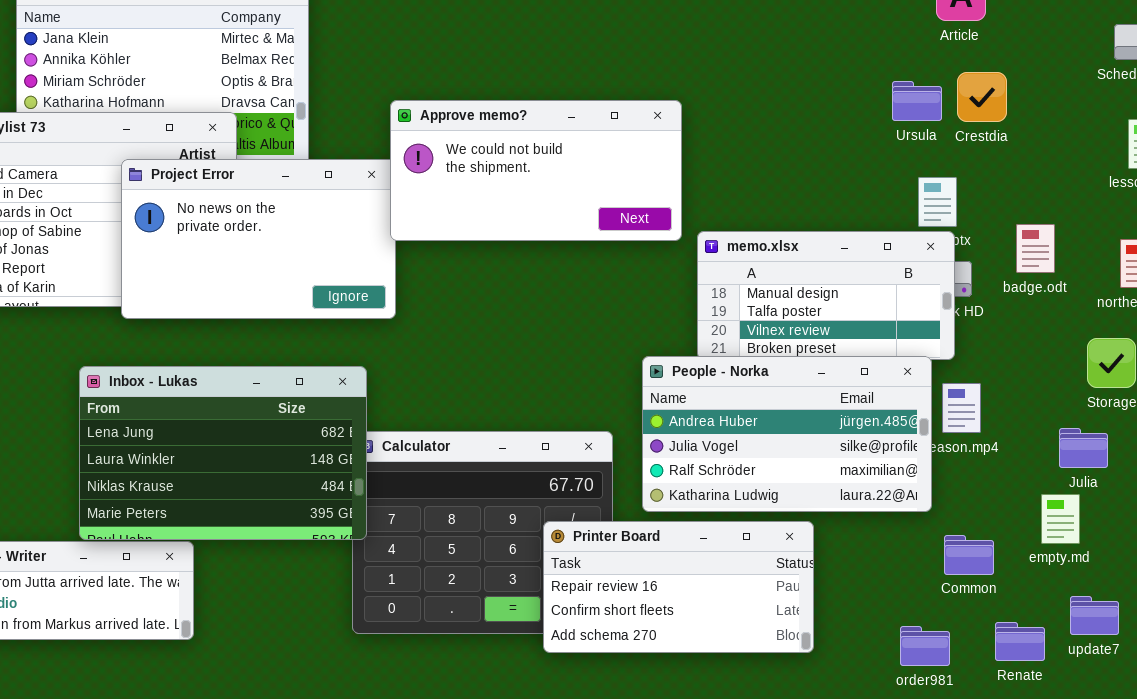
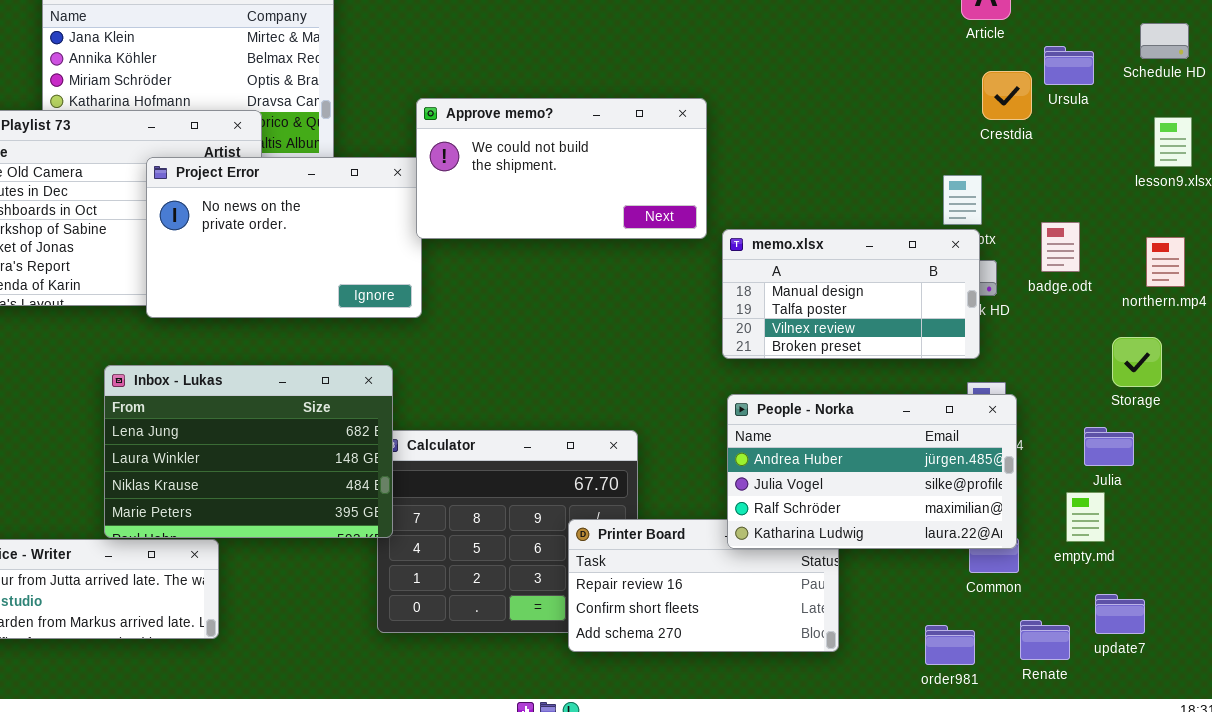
Ursula: [892,81,942,121] -> [1044,46,1094,85], moved
People - Norka: [642,356,932,512] -> [727,394,1017,549], moved

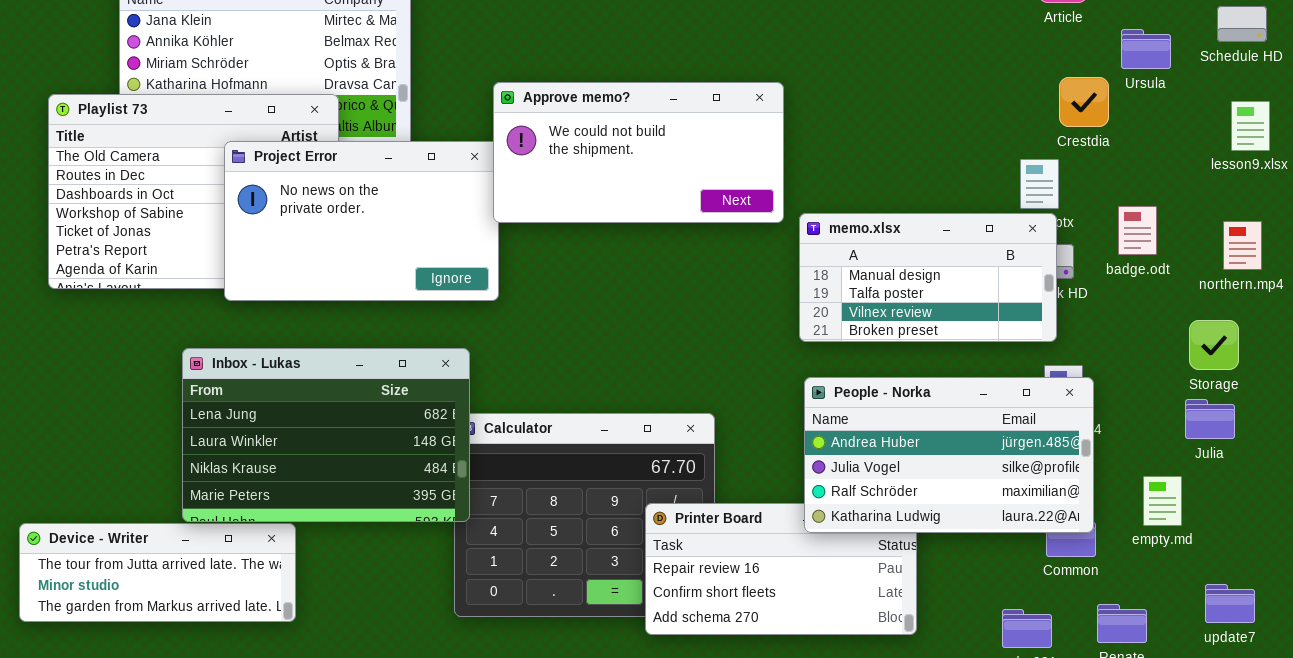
Crestdia: [982,71,1032,120] -> [1059,77,1109,127], moved
Julia: [1084,427,1134,466] -> [1185,399,1235,439], moved
update7: [1095,594,1145,634] -> [1205,584,1255,623], moved

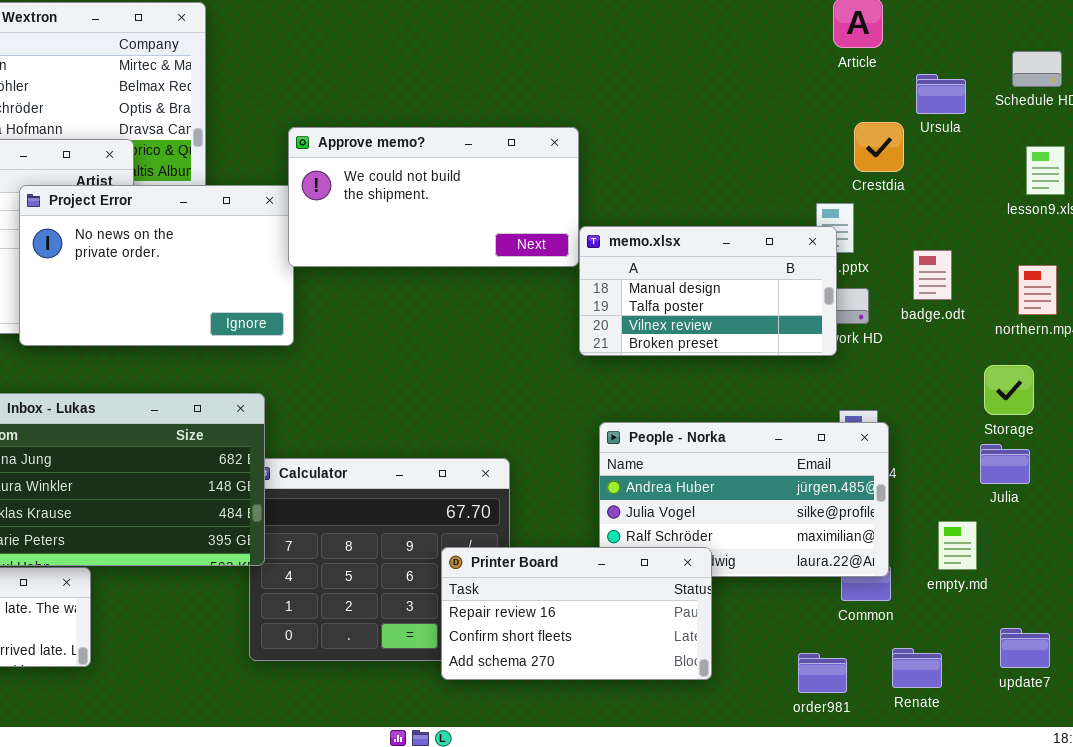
memo.xlsx: [799,213,1057,342] -> [579,226,837,356], moved
Printer Board: [645,503,917,635] -> [441,547,712,680], raised

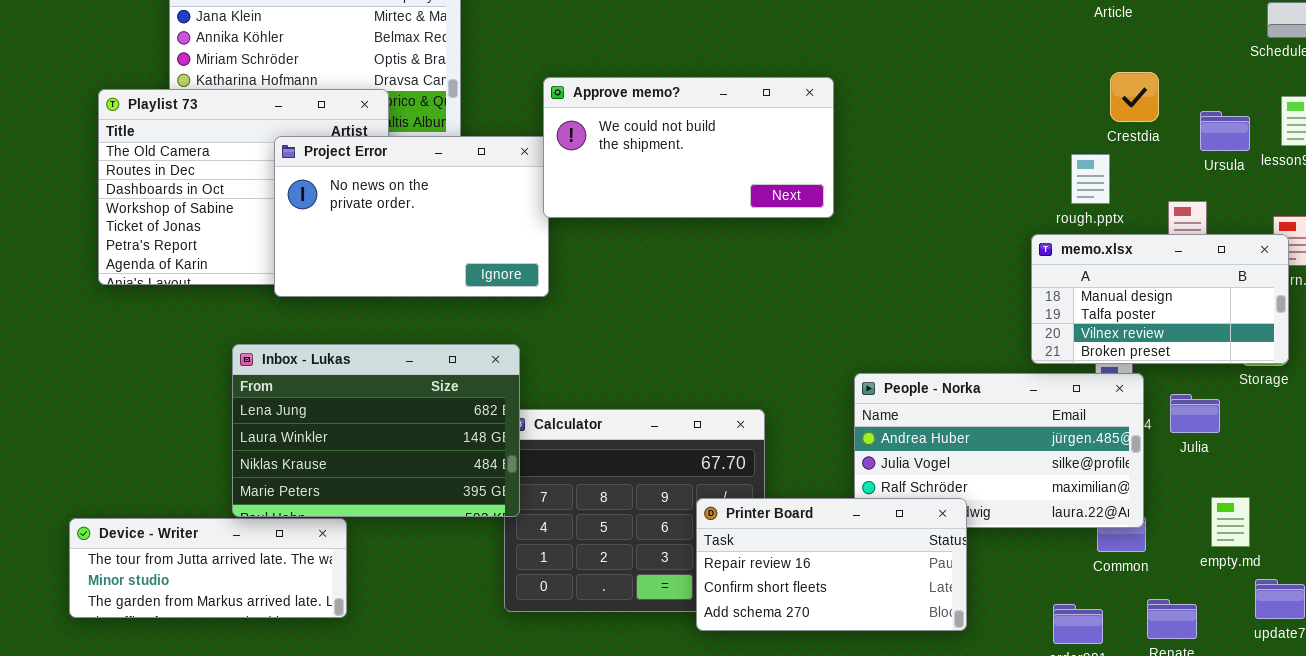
Ursula: [916,74,966,114] -> [1200,111,1250,151], moved
memo.xlsx: [579,226,837,356] -> [1031,234,1289,364], moved
Julia: [980,444,1030,484] -> [1170,394,1220,433], moved
empty.md: [938,521,977,570] -> [1211,497,1250,547], moved

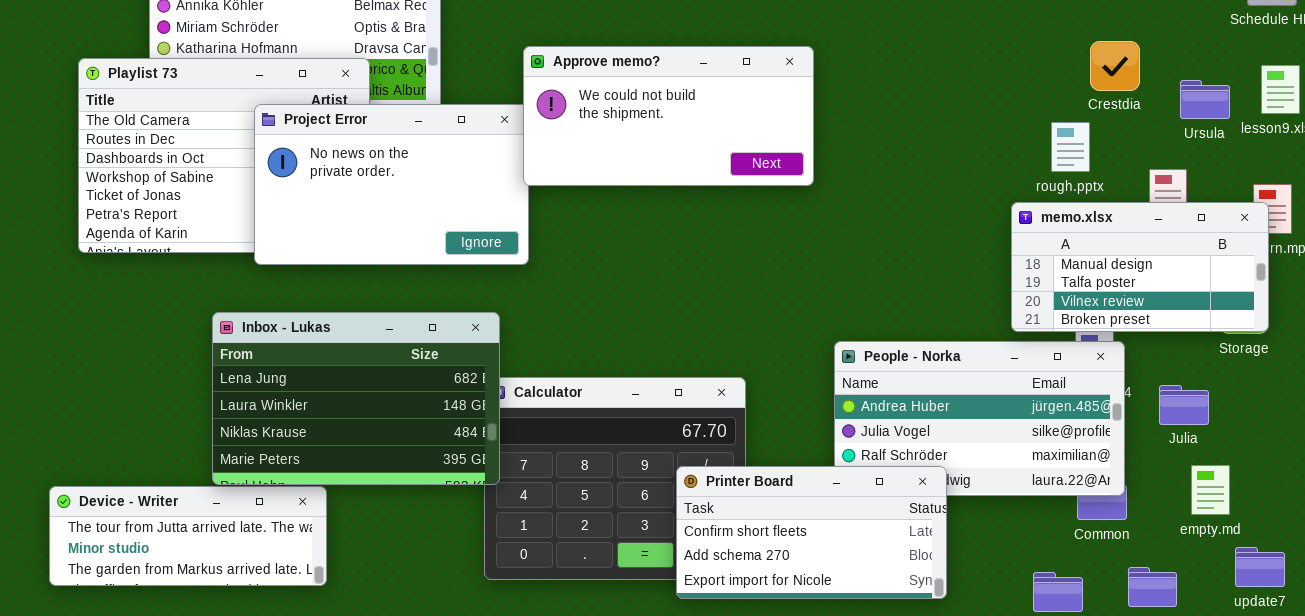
Julia: [1170,394,1220,433] -> [1159,385,1209,425], moved
Printer Board: [696,498,967,631] -> [676,466,947,599], scrolled down 1 row

